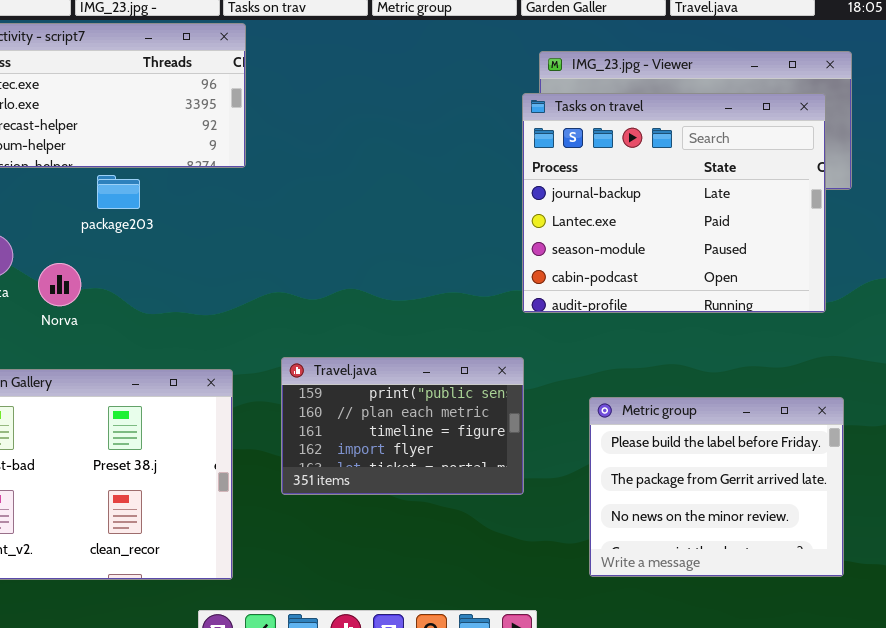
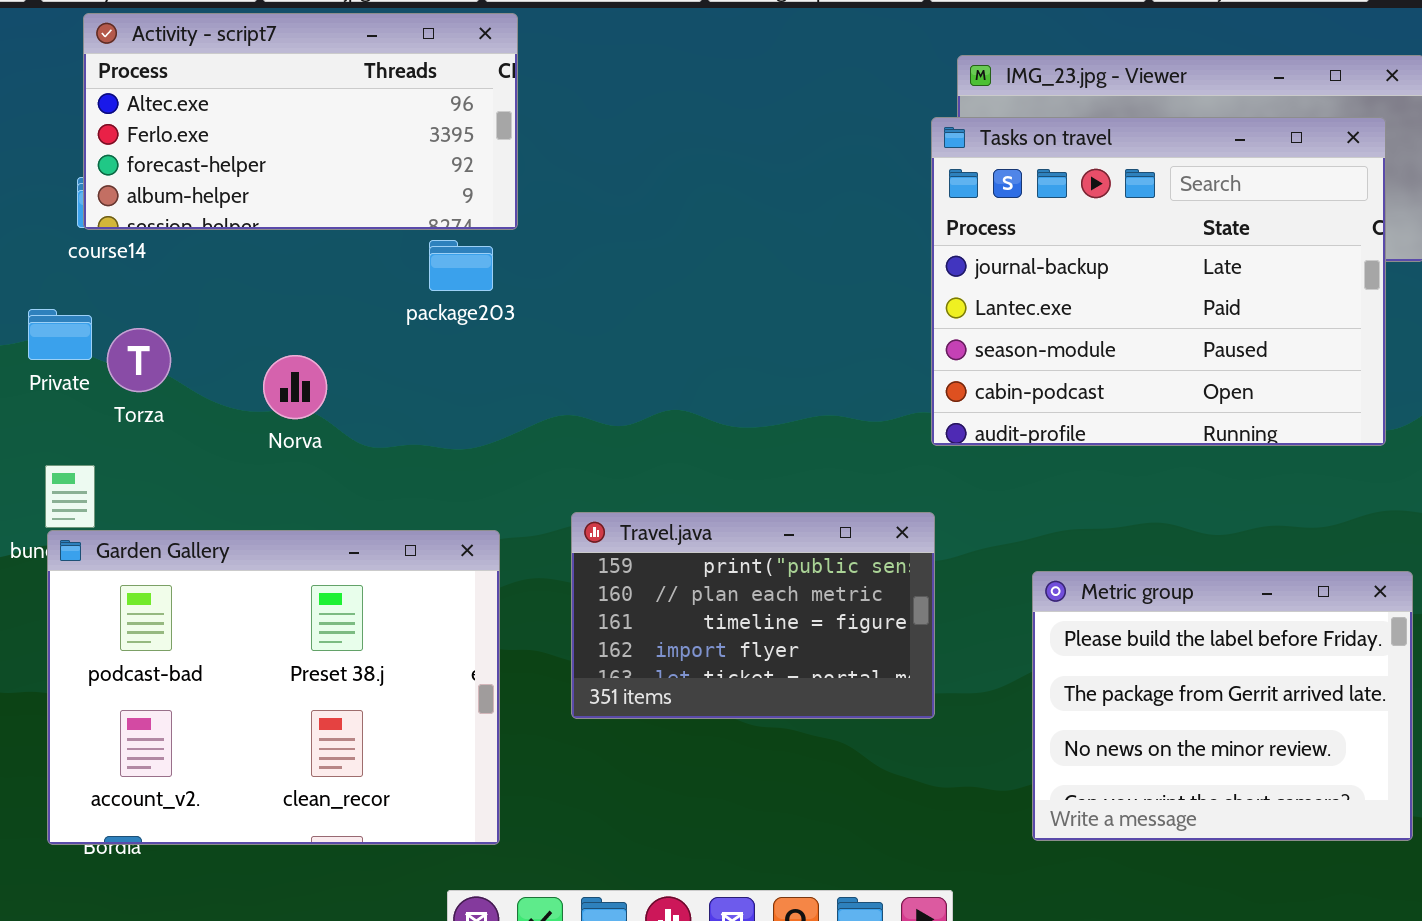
package203: [97,175,140,209] -> [429,240,493,291], moved
Norva: [38,263,81,306] -> [263,355,327,419], moved

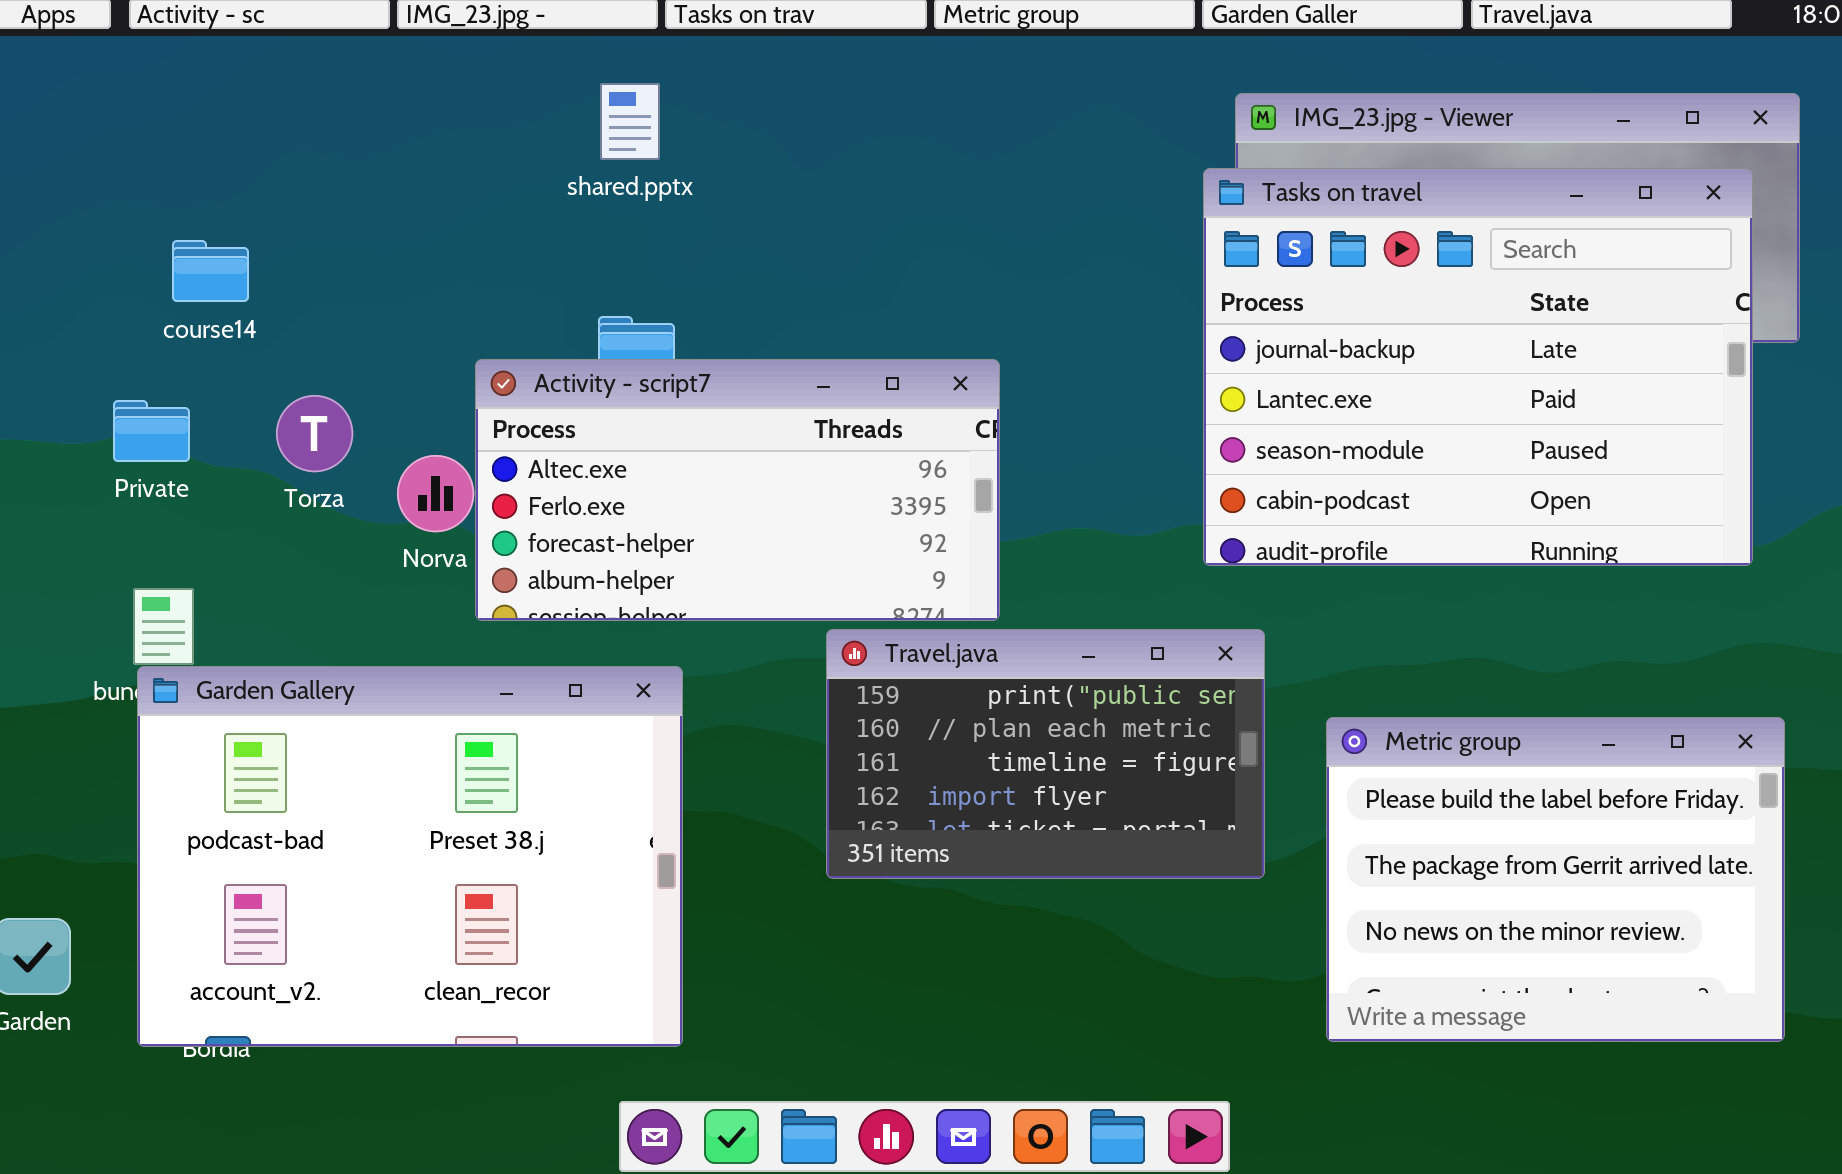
Activity - script7: [83,13,518,230] -> [475,359,1000,621], moved
Torza: [107,328,171,392] -> [276,395,353,472], moved
Travel.java: [571,512,935,719] -> [826,629,1265,879], moved

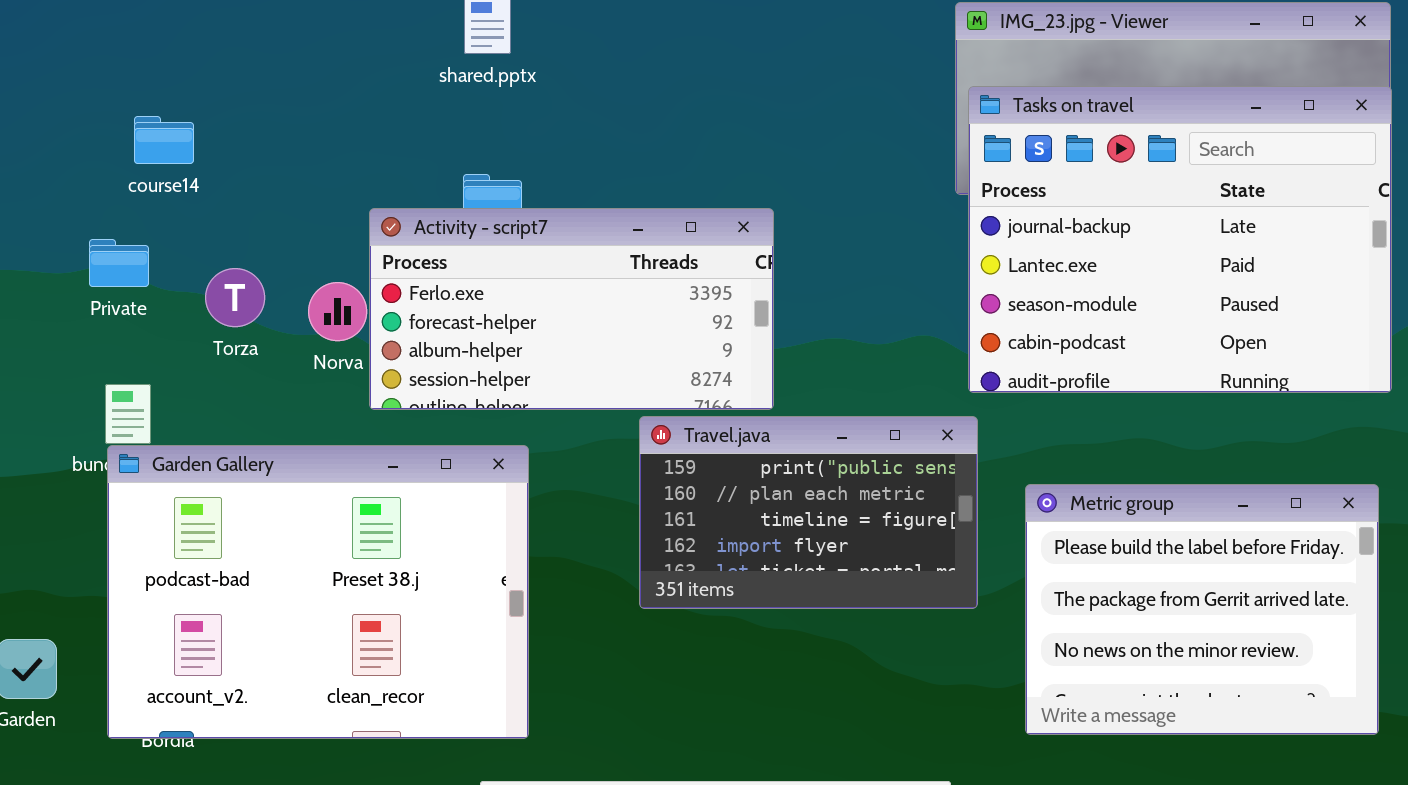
Tasks on travel: [1203,168,1753,566] -> [968,86,1392,393], moved
Activity - script7: [475,359,1000,621] -> [369,208,774,410], scrolled down 1 row
Torza: [276,395,353,472] -> [205,268,265,327], moved

